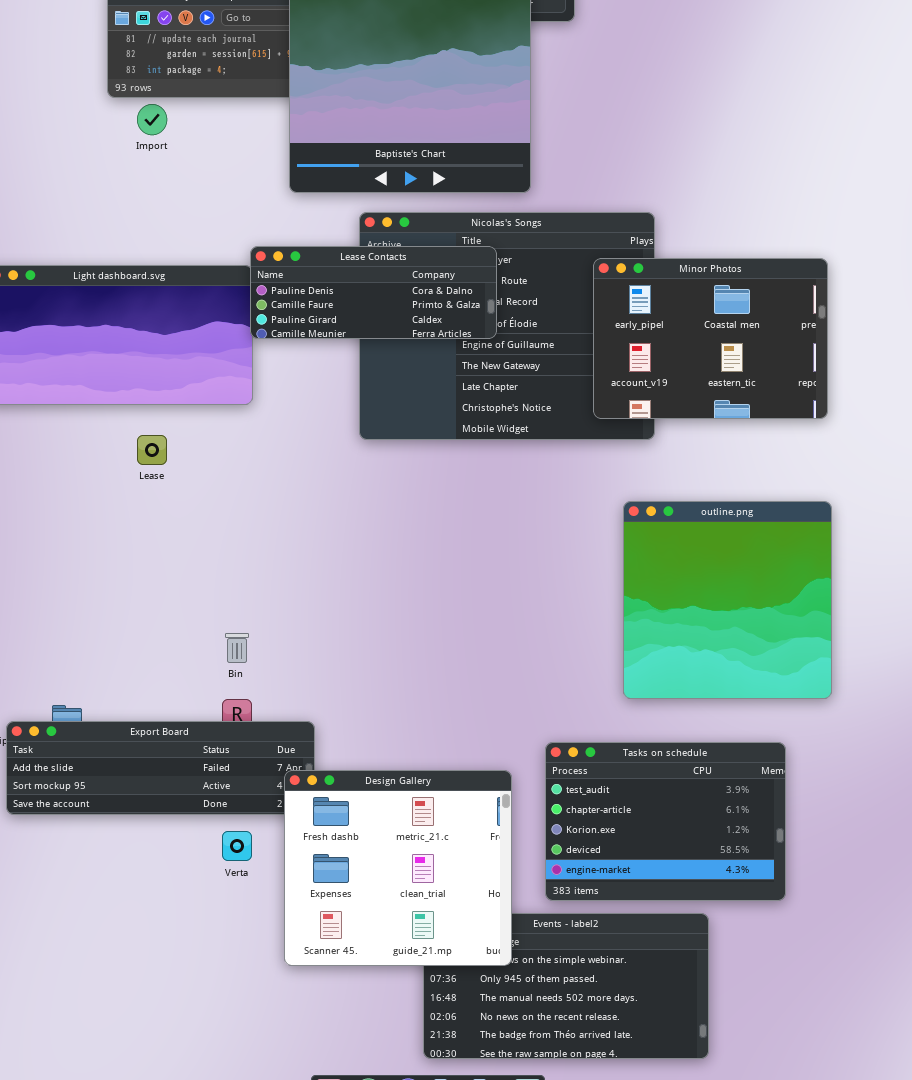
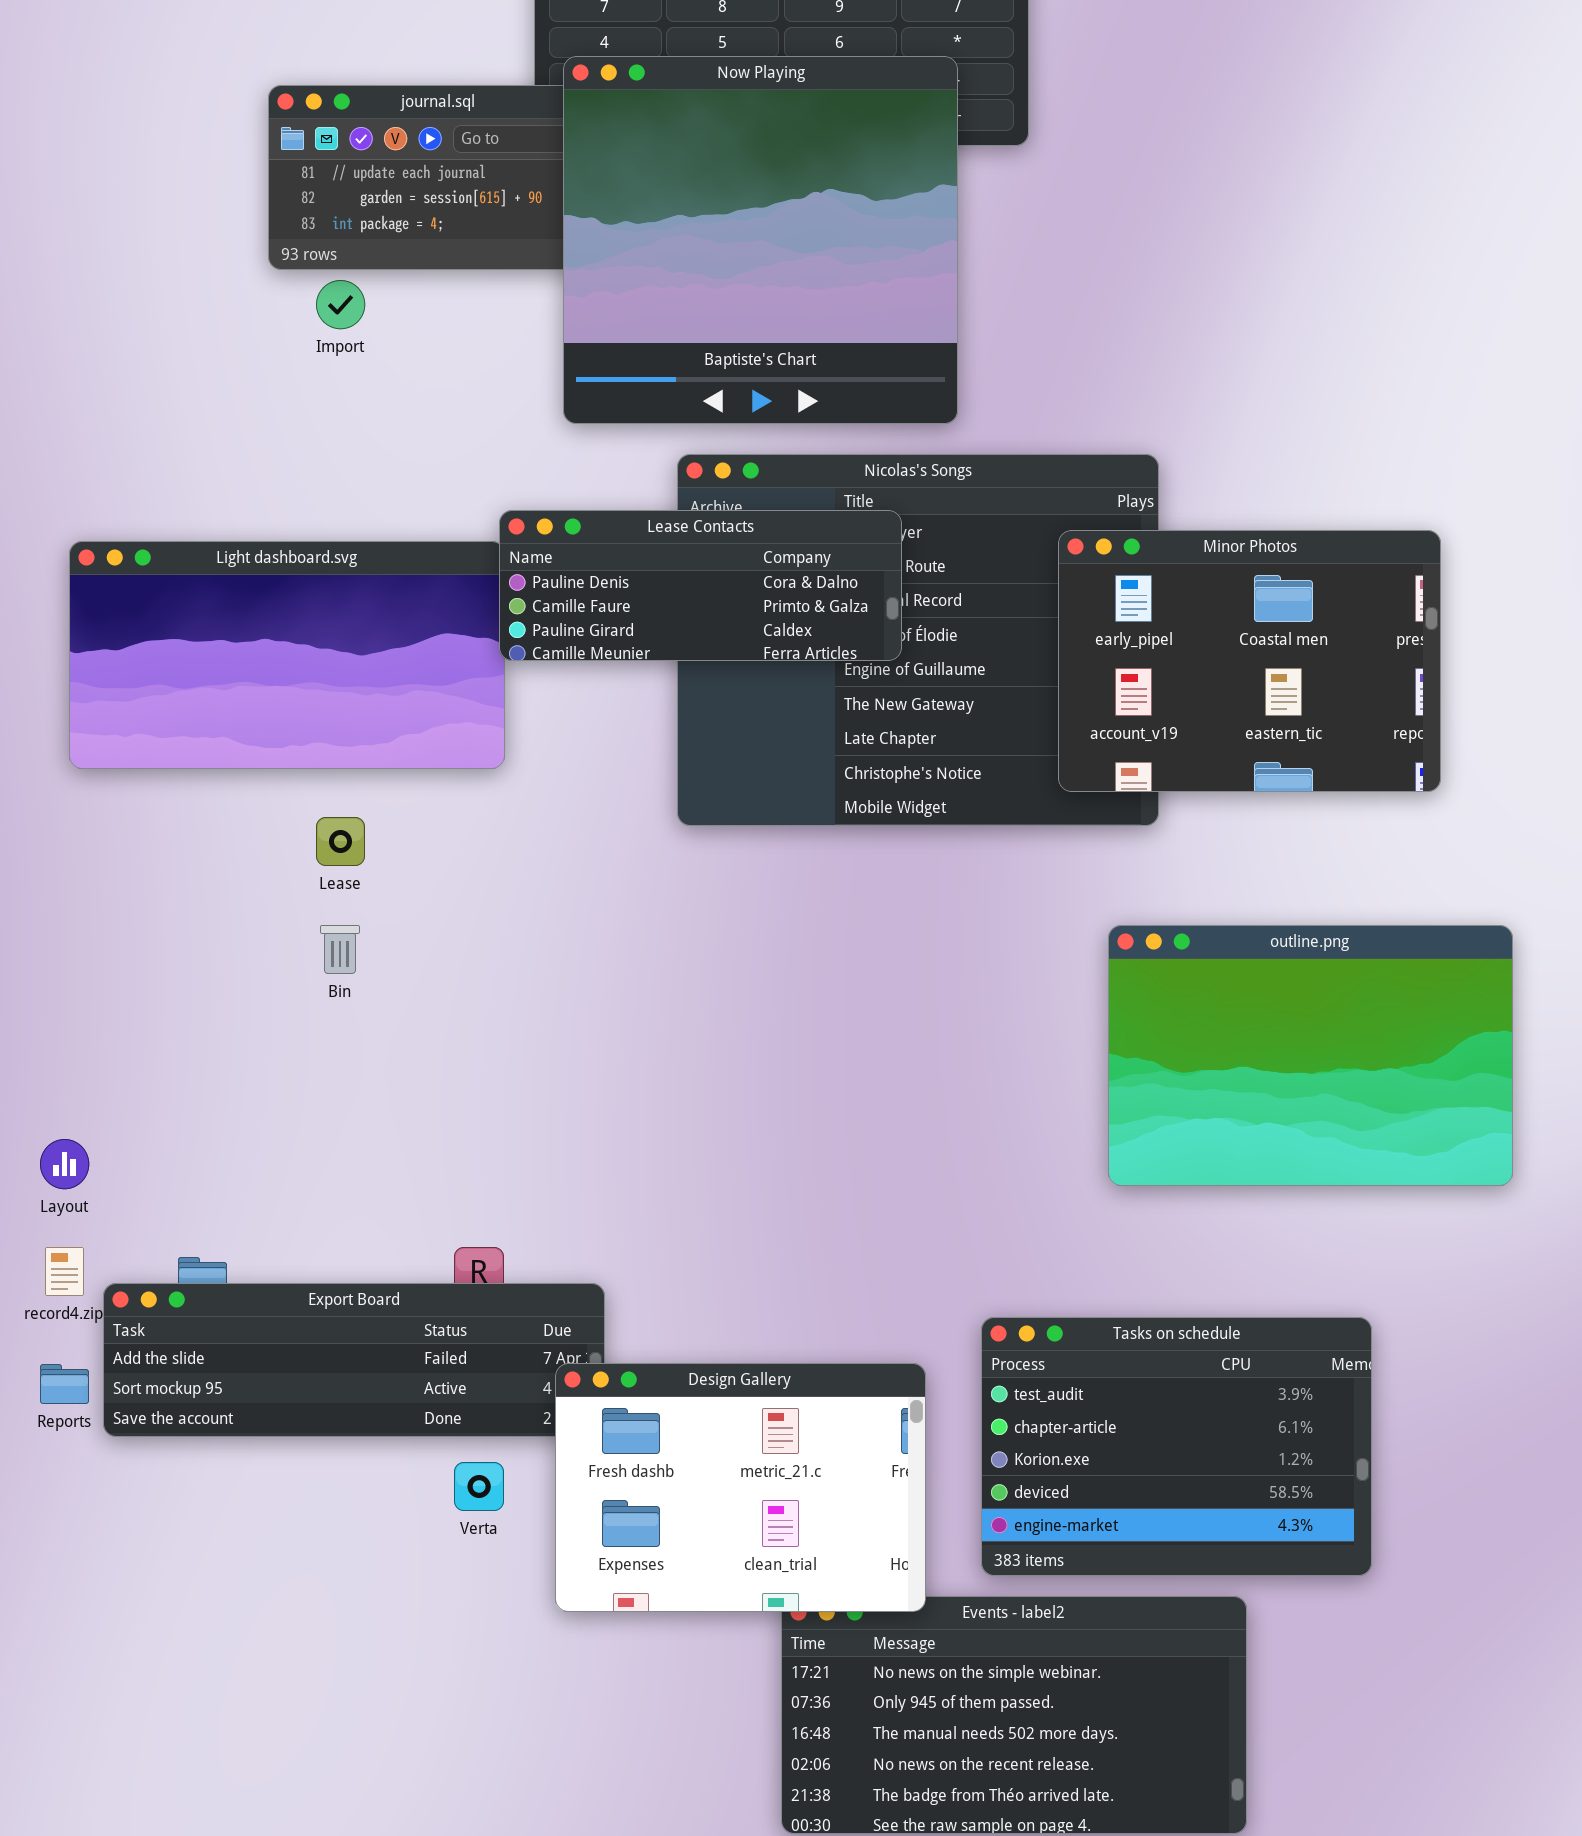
outline.png: [623,501,832,699] -> [1108,925,1513,1186], resized
Bin: [225,633,249,663] -> [320,925,360,974], moved
Design Gallery: [284,770,512,966] -> [555,1363,926,1612], resized

